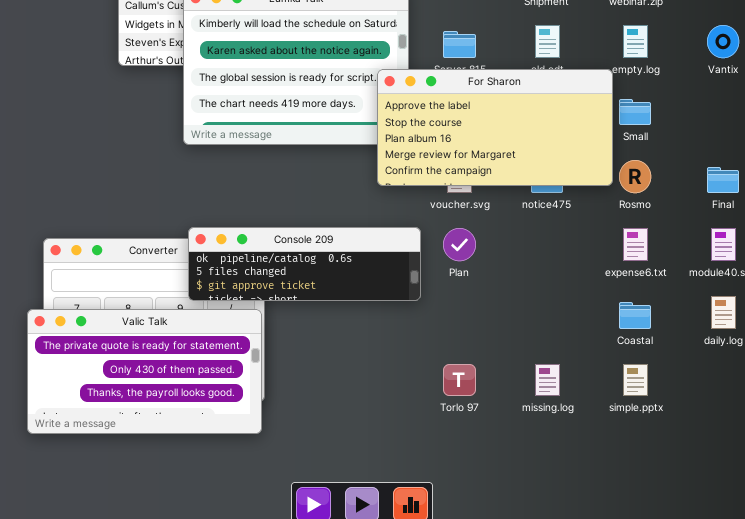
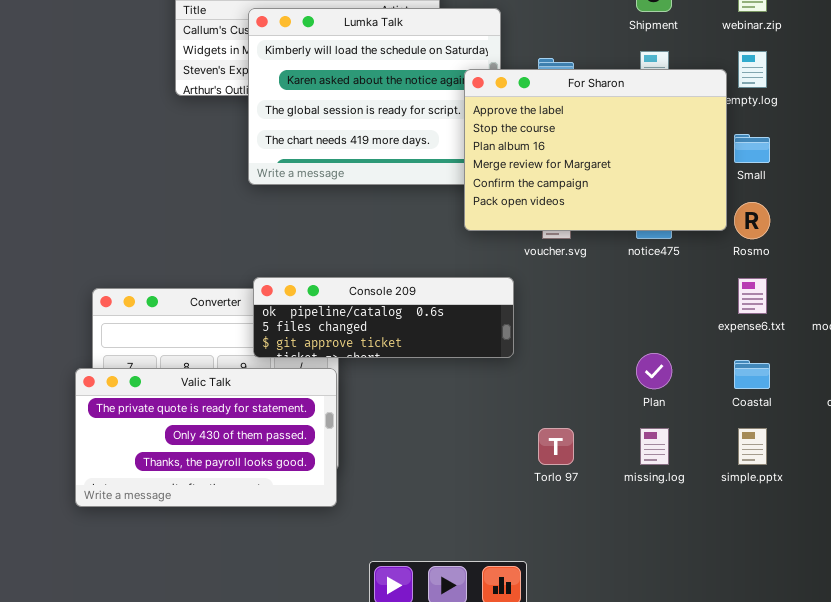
For Sharon: [377,69,613,186] -> [464,69,727,231], resized
Plan: [443,228,476,261] -> [636,353,672,389], moved

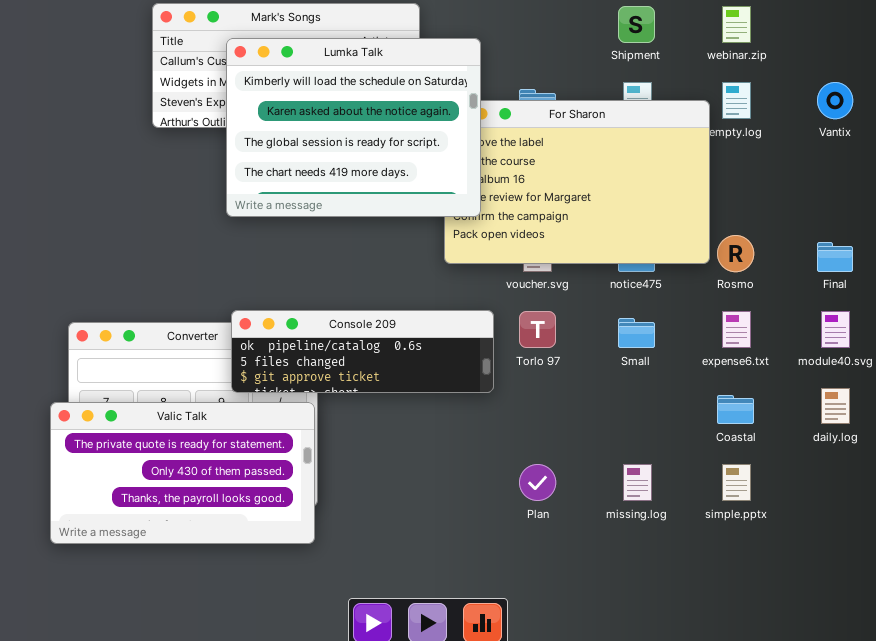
Lumka Talk: [248,8,501,185] -> [226,38,481,217], raised
Small: [734,134,770,163] -> [618,318,655,348], moved
Plan: [636,353,672,389] -> [519,464,556,501], moved
Torlo 97: [538,428,574,465] -> [519,311,556,348], moved

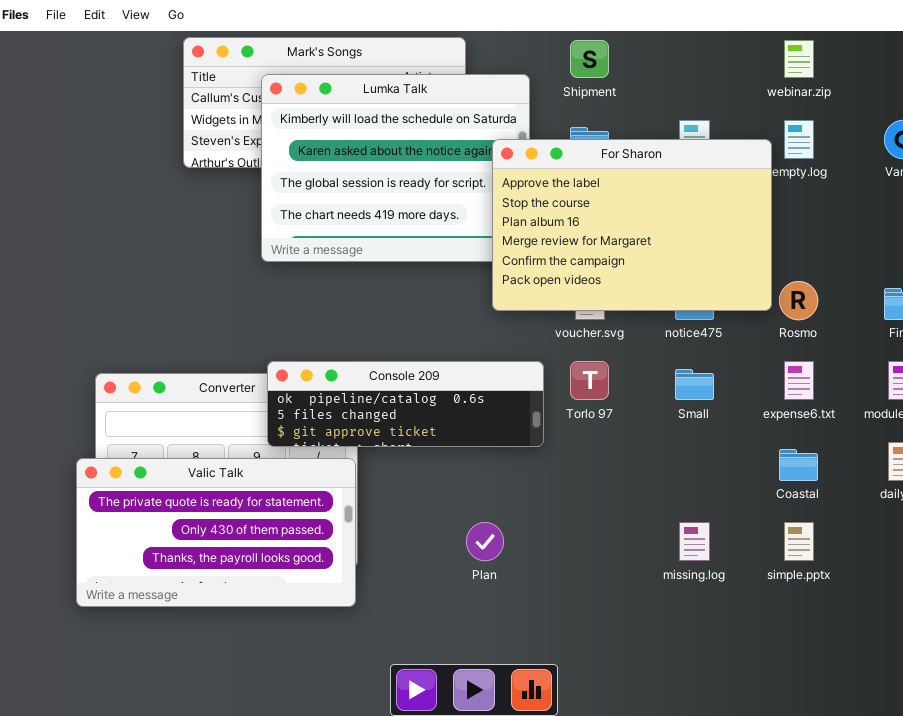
Shipment: [618,6,655,43] -> [570,40,609,78], moved
For Sharon: [444,100,710,264] -> [492,139,772,311], raised
Plan: [519,464,556,501] -> [466,522,504,561], moved

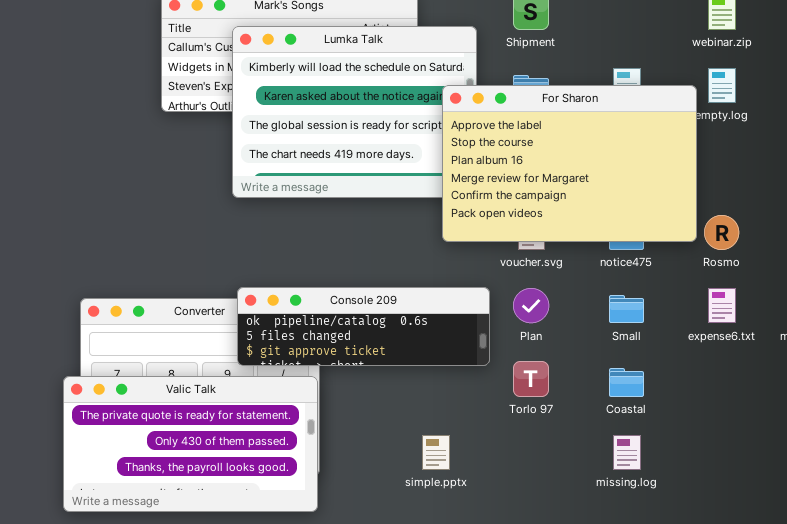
Torlo 97: [570,361,609,400] -> [513,361,549,397], moved
Coastal: [779,449,818,481] -> [609,368,644,397], moved
Plan: [466,522,504,561] -> [513,288,549,323], moved
simple.pptx: [784,522,814,561] -> [422,435,450,470], moved

